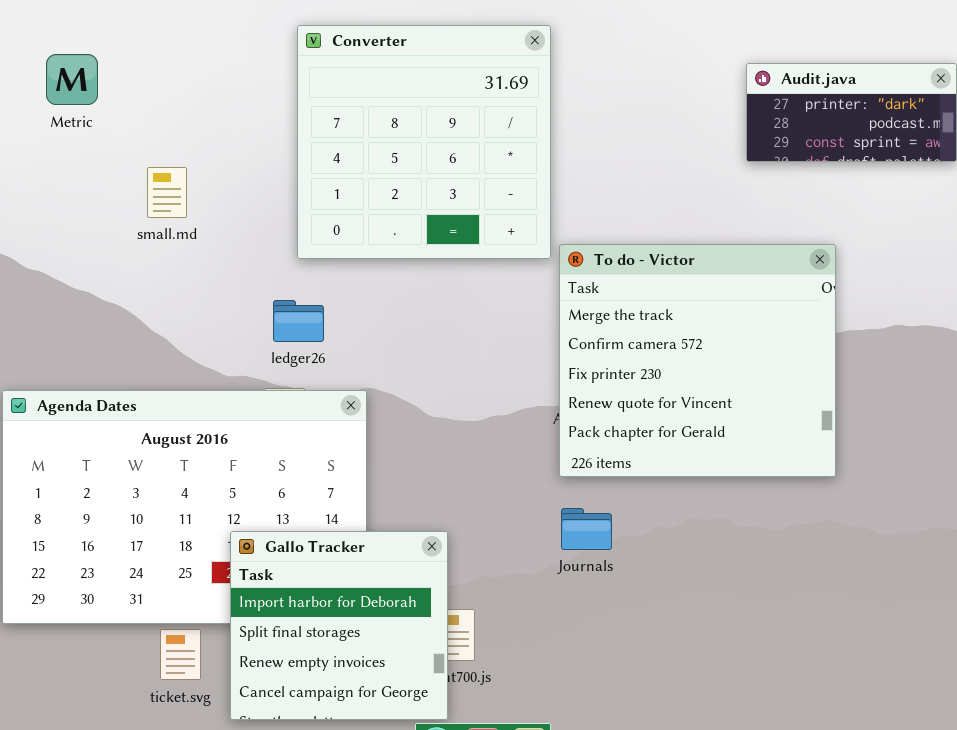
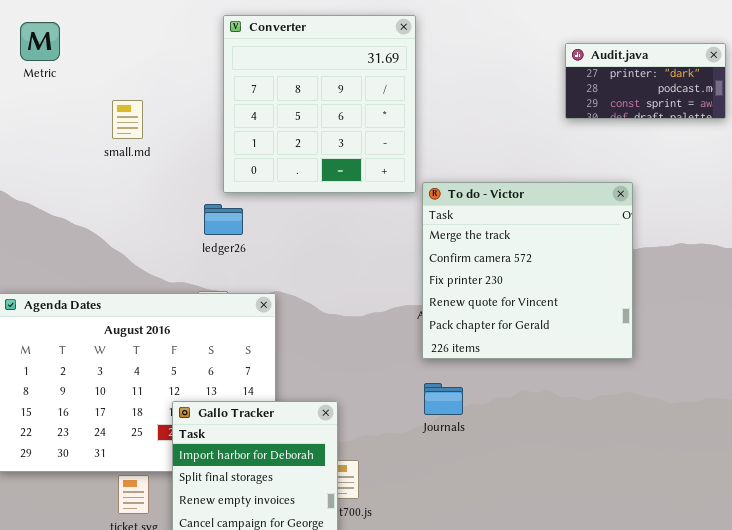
Metric: [46,54,98,105] -> [20,22,60,61], moved
small.md: [147,167,187,218] -> [112,100,143,139], moved
ledger26: [273,300,324,342] -> [204,204,243,235], moved

